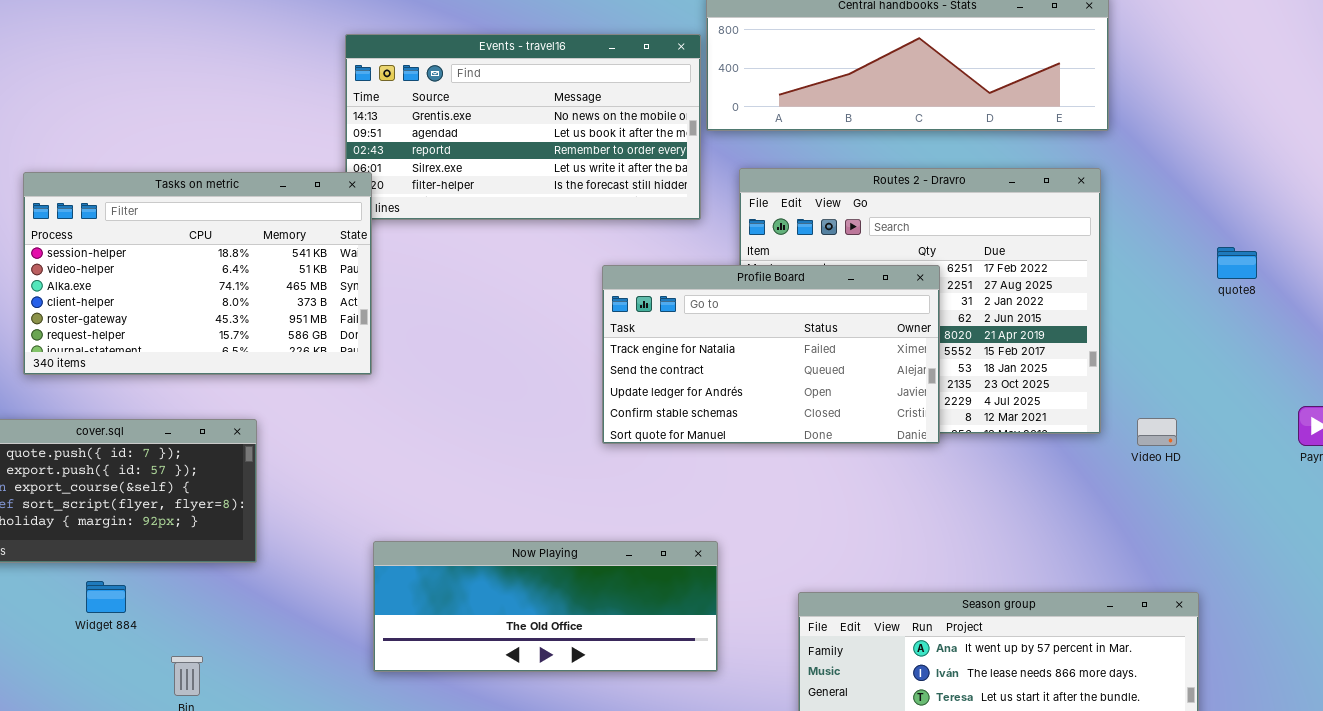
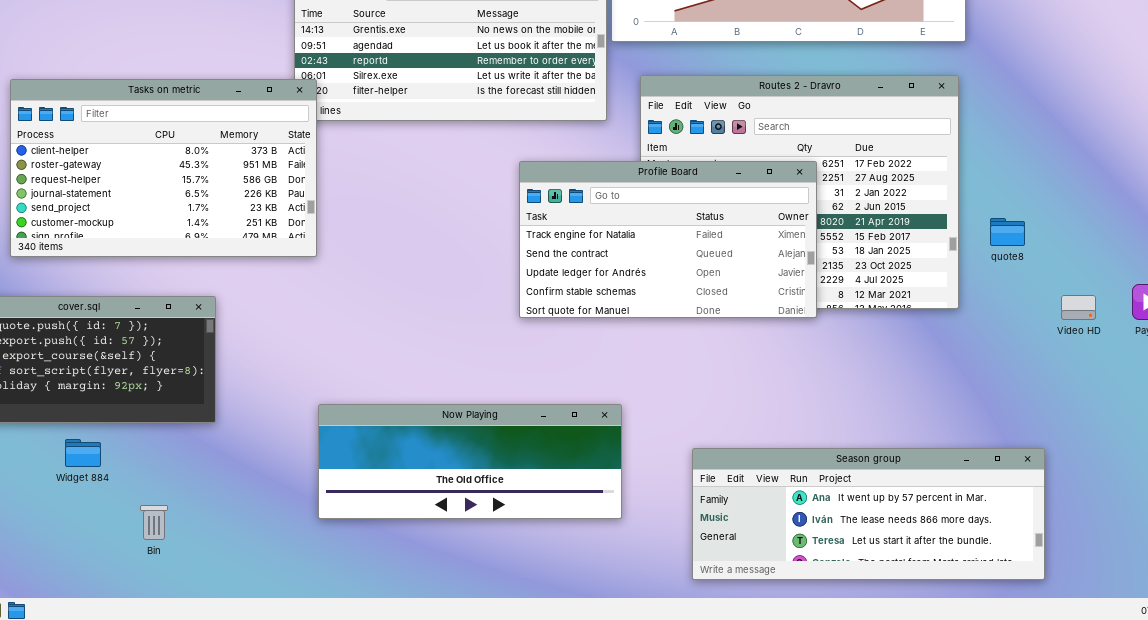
Tasks on metric: [23,172,372,375] -> [10,79,317,257], scrolled down 3 rows
quote8: [1217,247,1257,279] -> [990,218,1025,246], moved
Video HD: [1137,418,1177,446] -> [1061,295,1096,320], moved

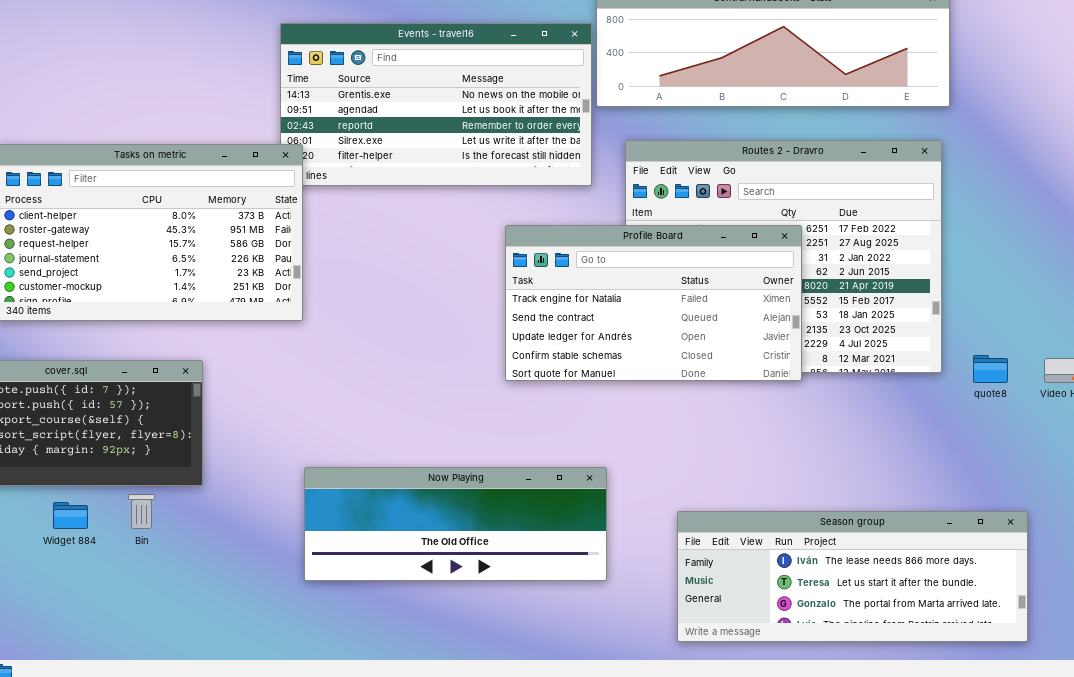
quote8: [990,218,1025,246] -> [973,355,1008,383], moved
Season group: [692,448,1045,580] -> [677,511,1028,642], scrolled down 1 row
Bin: [140,505,168,540] -> [128,494,155,529], moved

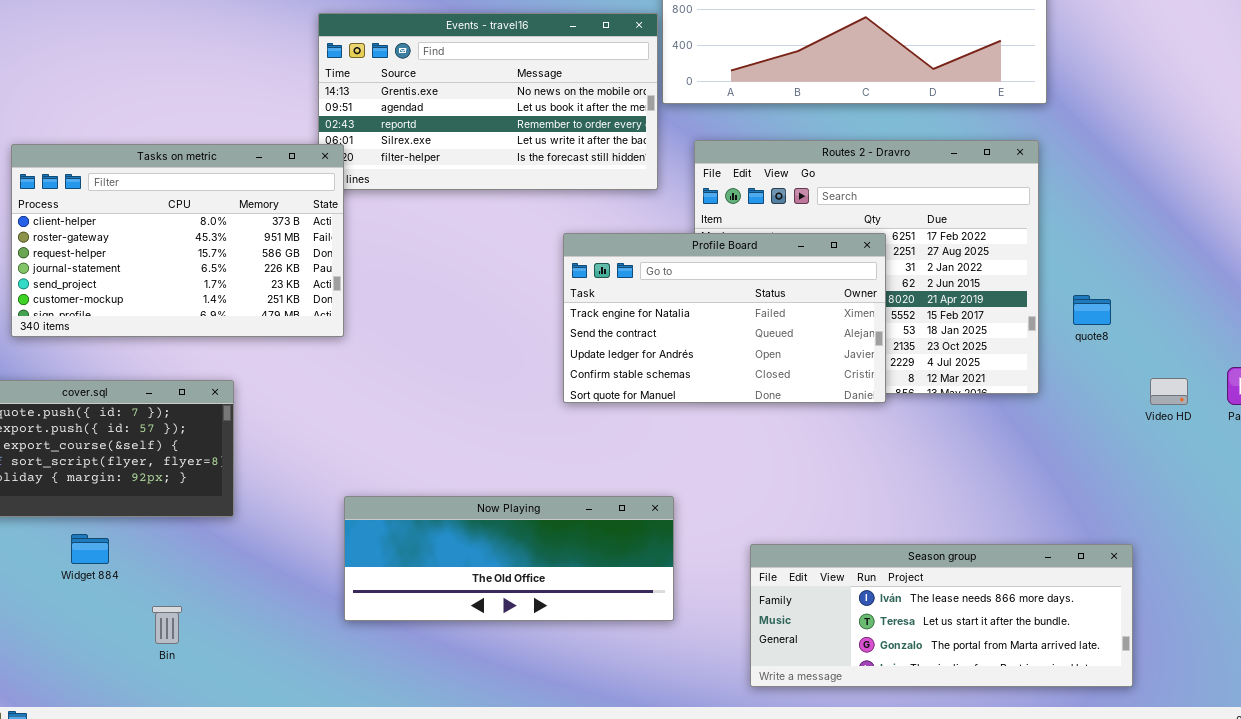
quote8: [973,355,1008,383] -> [1073,295,1111,325], moved
Bin: [128,494,155,529] -> [152,606,182,644], moved

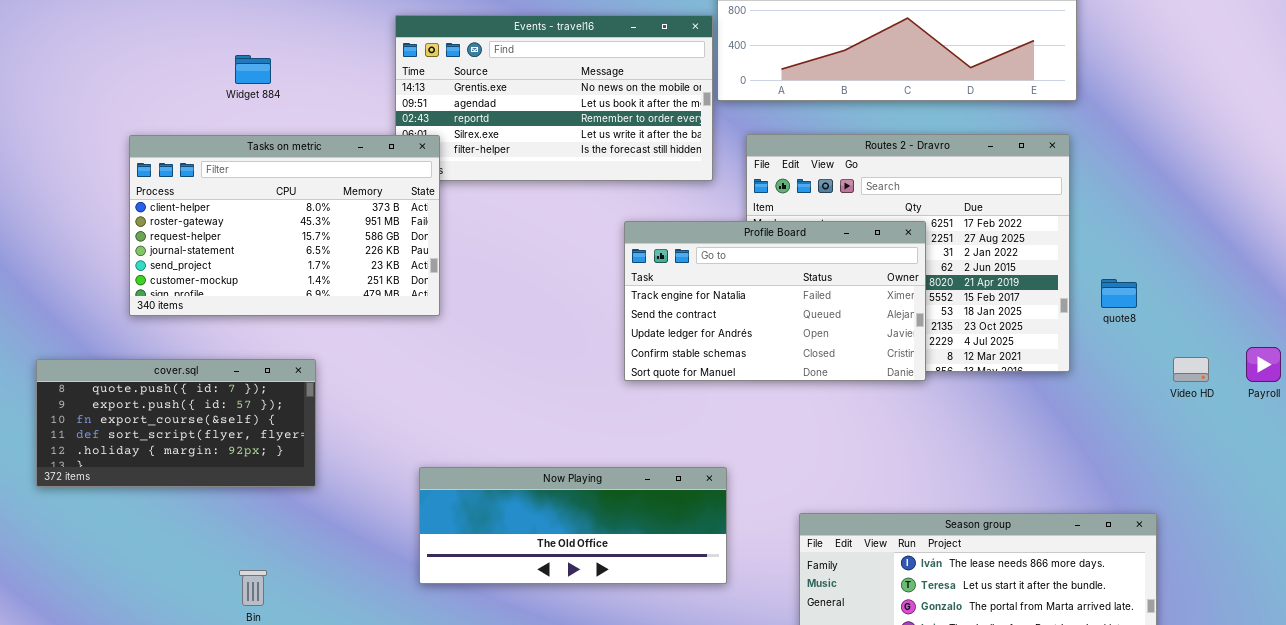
Tasks on metric: [11,144,344,337] -> [129,135,440,316], moved
Widget 884: [71,534,109,564] -> [235,55,271,84], moved

